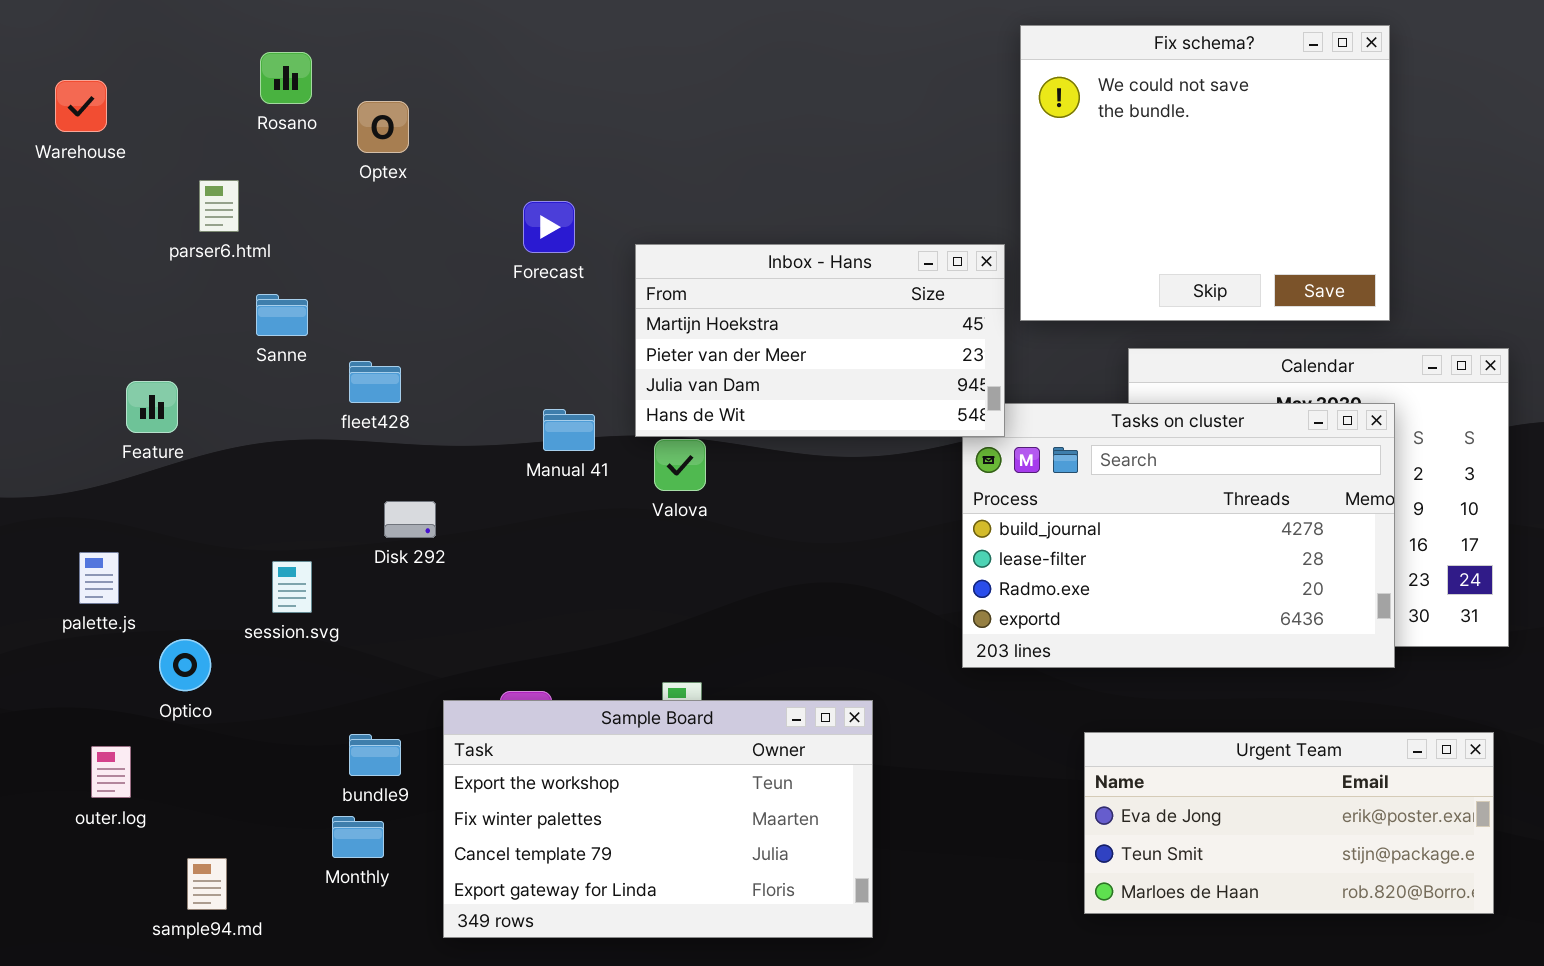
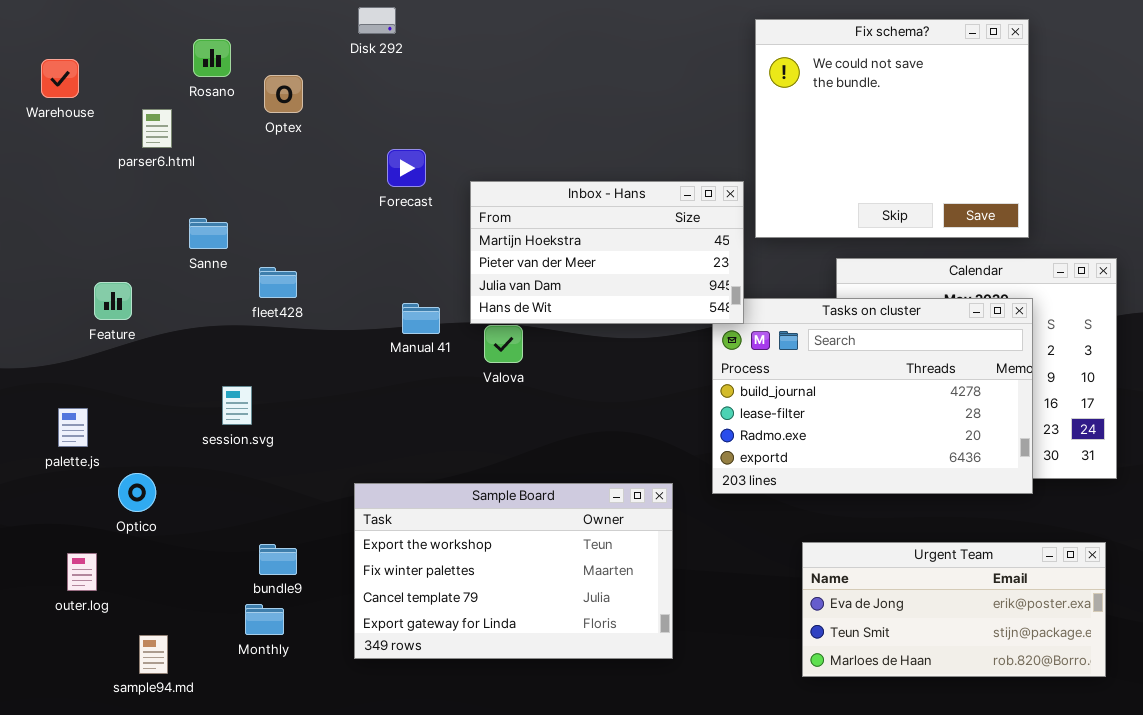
parser6.html: [199,180,239,232] -> [142,109,172,148], moved
Disk 292: [384,501,436,538] -> [358,7,396,34], moved
session.svg: [272,561,312,613] -> [222,386,252,425], moved
Sample Board: [443,700,873,938] -> [354,483,673,659], moved

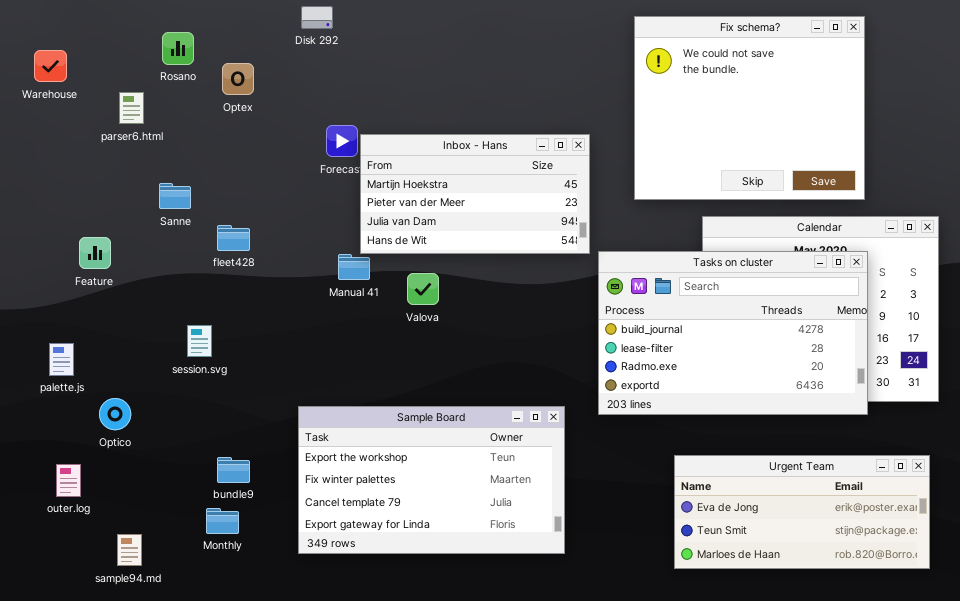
Inbox - Hans: [470,181,744,324] -> [360,134,590,254], moved

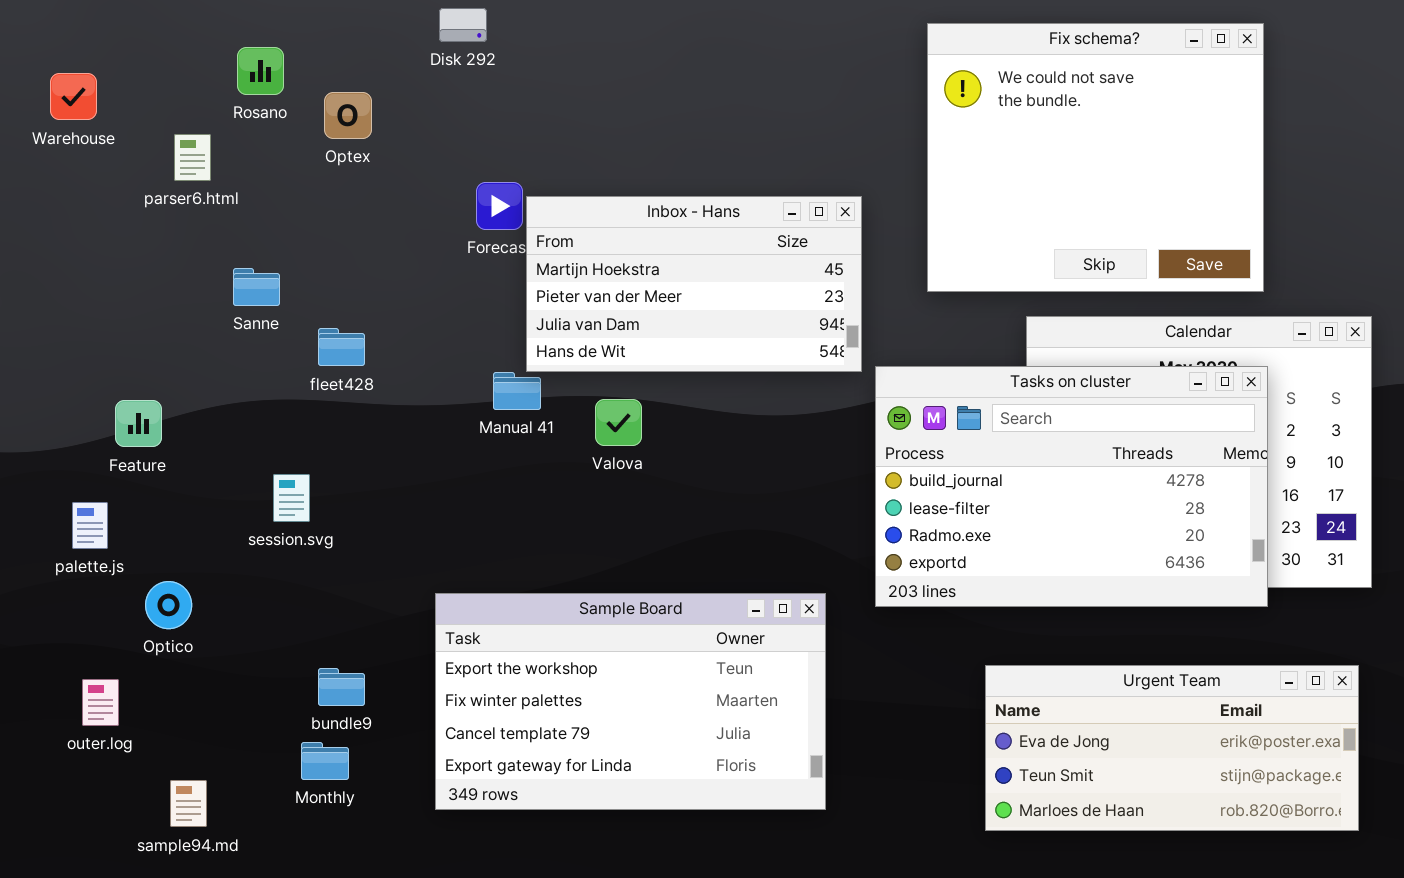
Feature: [79,237,111,269] -> [115,400,162,447], moved

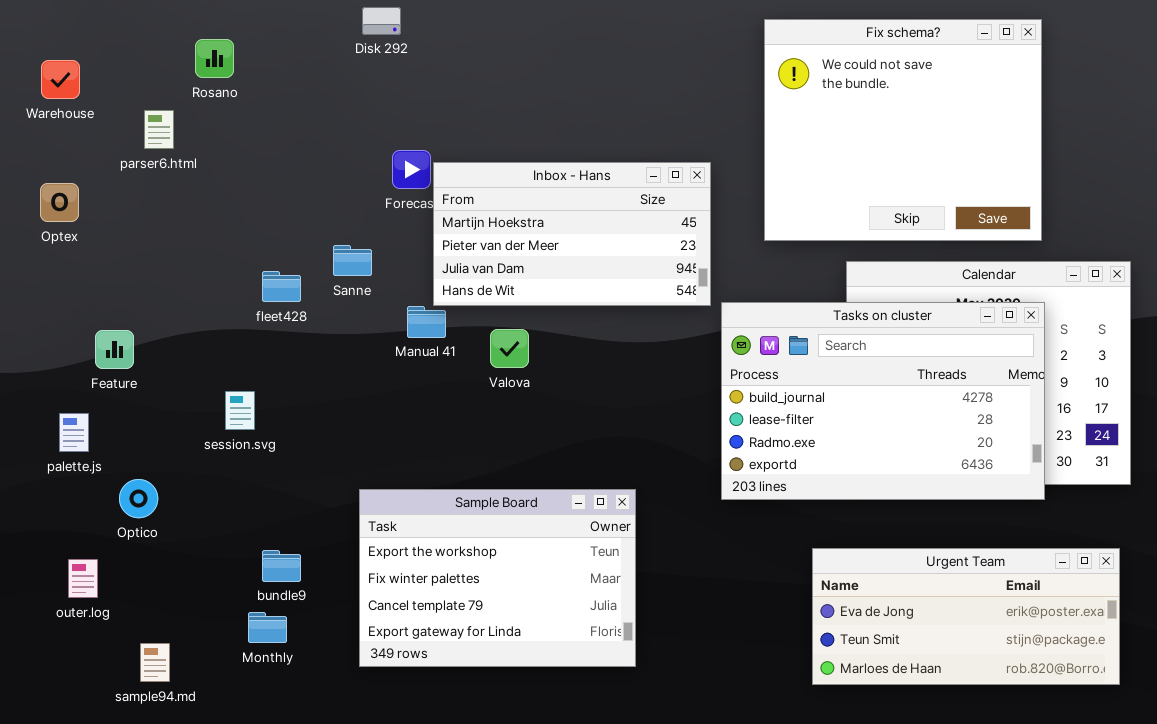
Optex: [324,92,372,139] -> [40,183,79,222], moved
Sanne: [233,268,280,306] -> [333,245,372,276], moved
Sample Board: [435,593,826,810] -> [359,489,636,667], resized

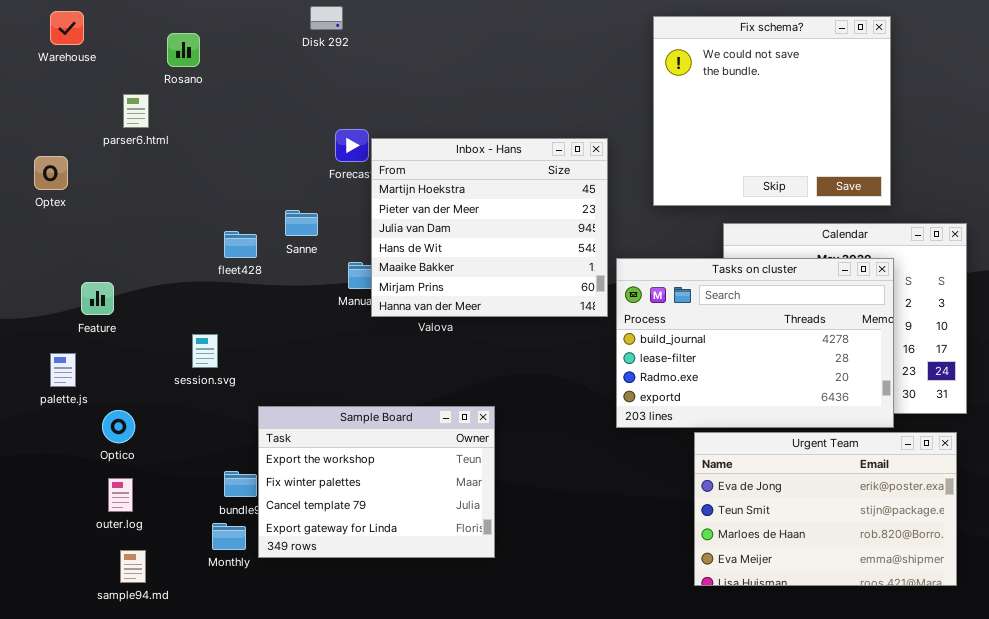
Warehouse: [41,60,80,99] -> [50,11,84,45], moved
Inbox - Hans: [433,162,711,306] -> [371,138,608,317], resized
Sample Board: [359,489,636,667] -> [258,406,495,558], moved
Urgent Team: [812,548,1120,685] -> [694,432,957,586], resized
outer.log: [68,559,98,598] -> [108,478,133,512], moved

